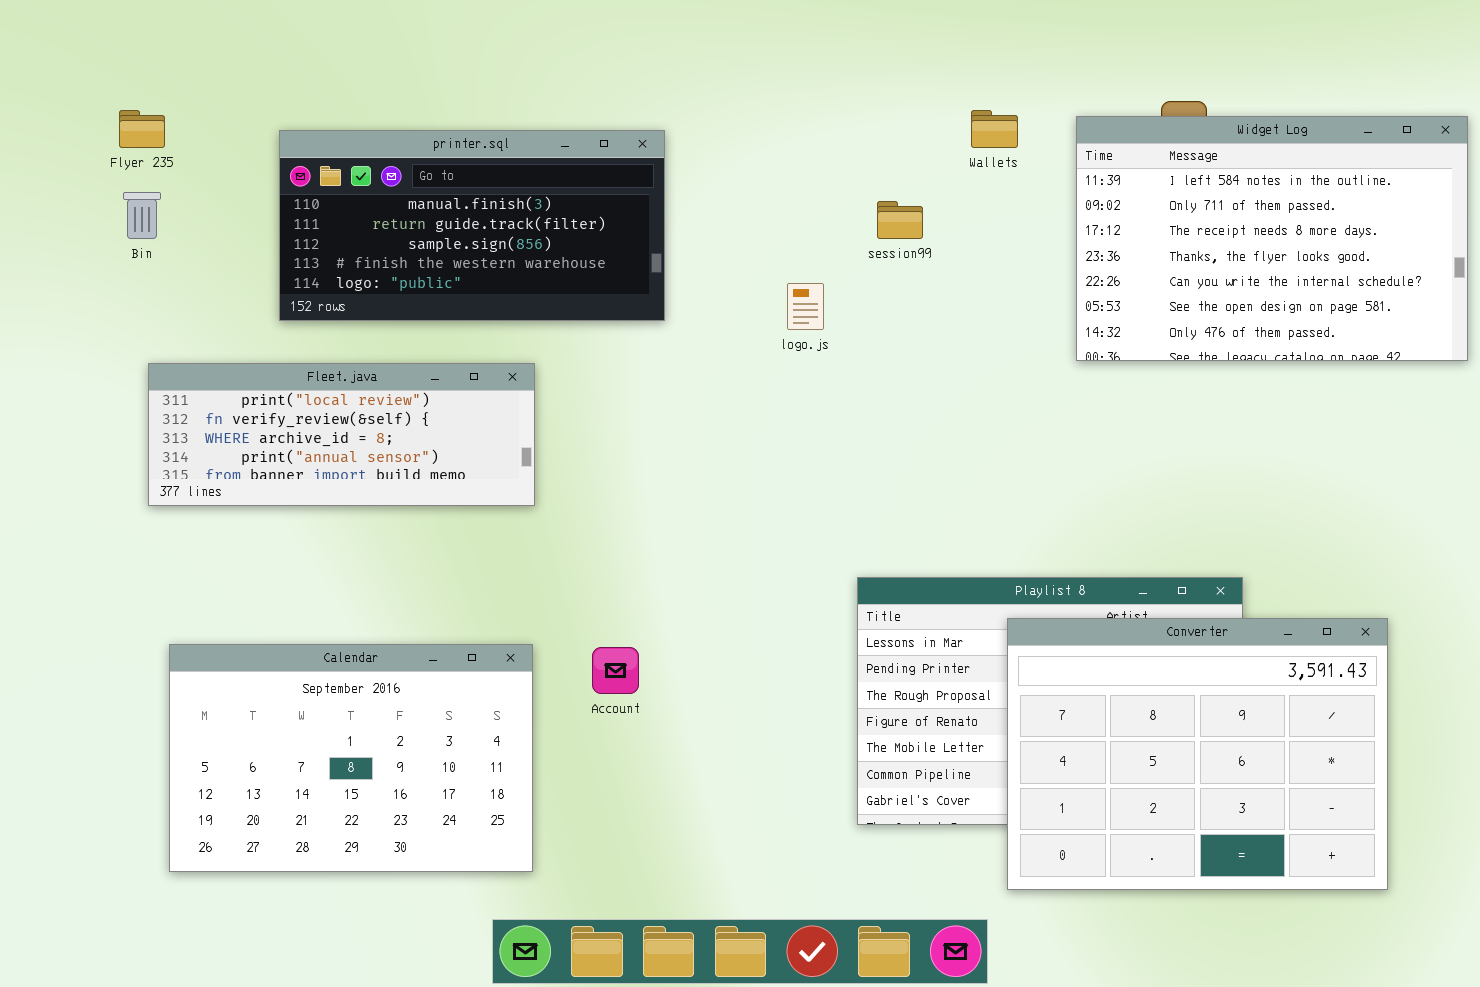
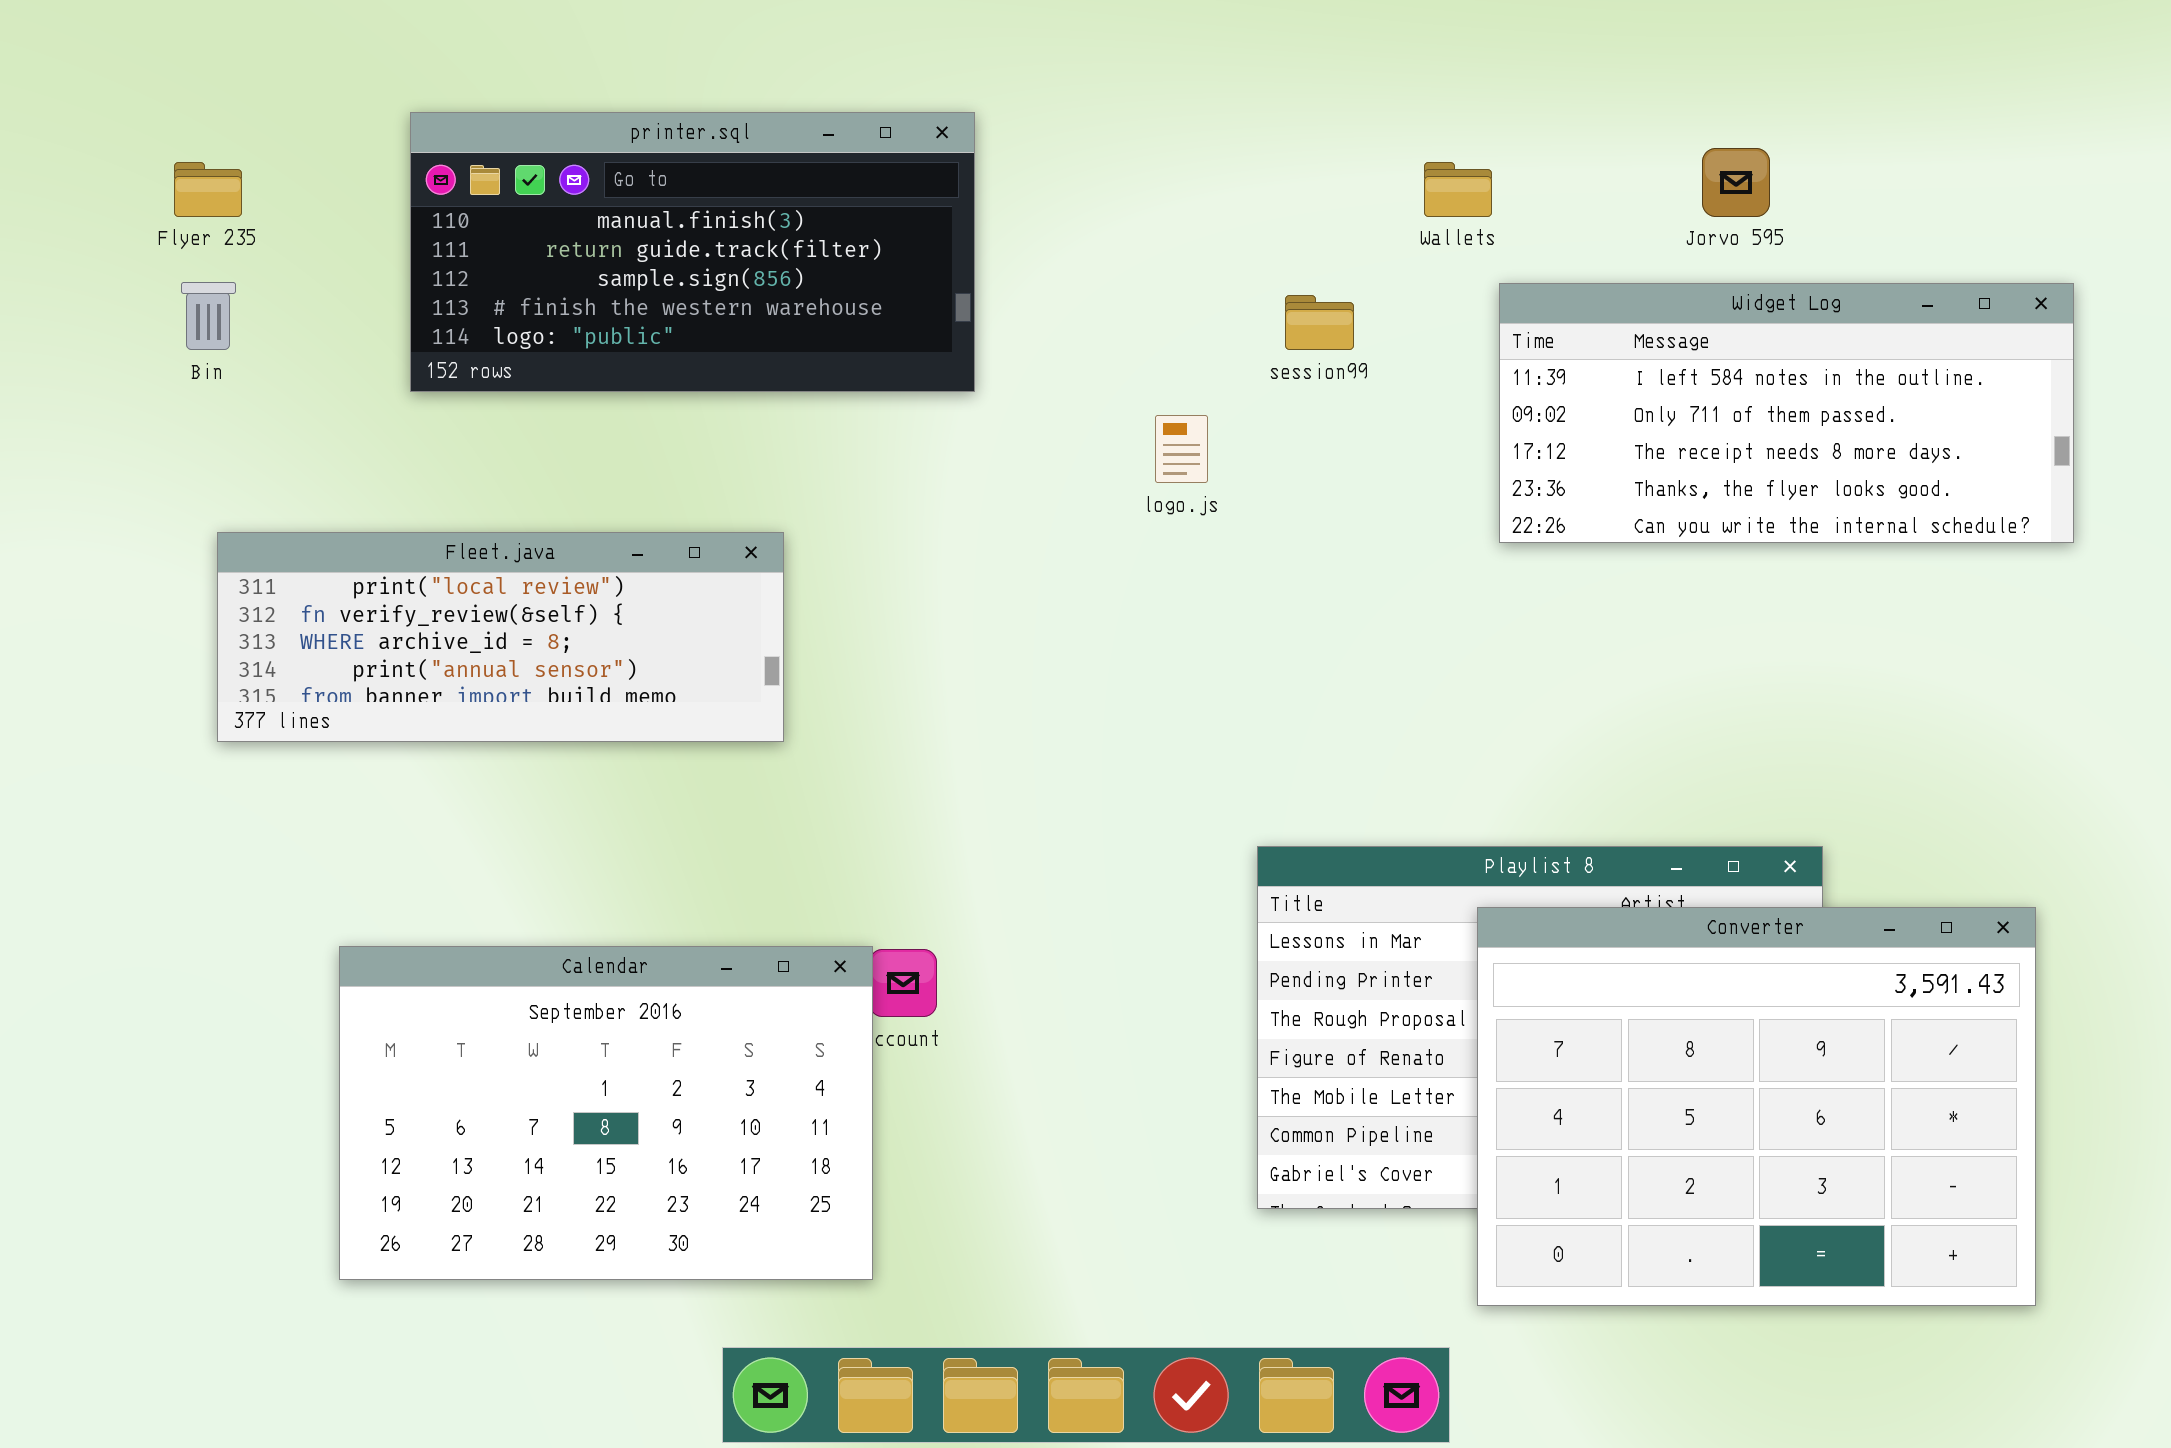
Widget Log: [1076,116,1468,361] -> [1499,283,2074,543], moved, resized
printer.sql: [279,130,665,321] -> [410,112,975,392], moved
Calendar: [169,644,533,872] -> [339,946,873,1280], moved

